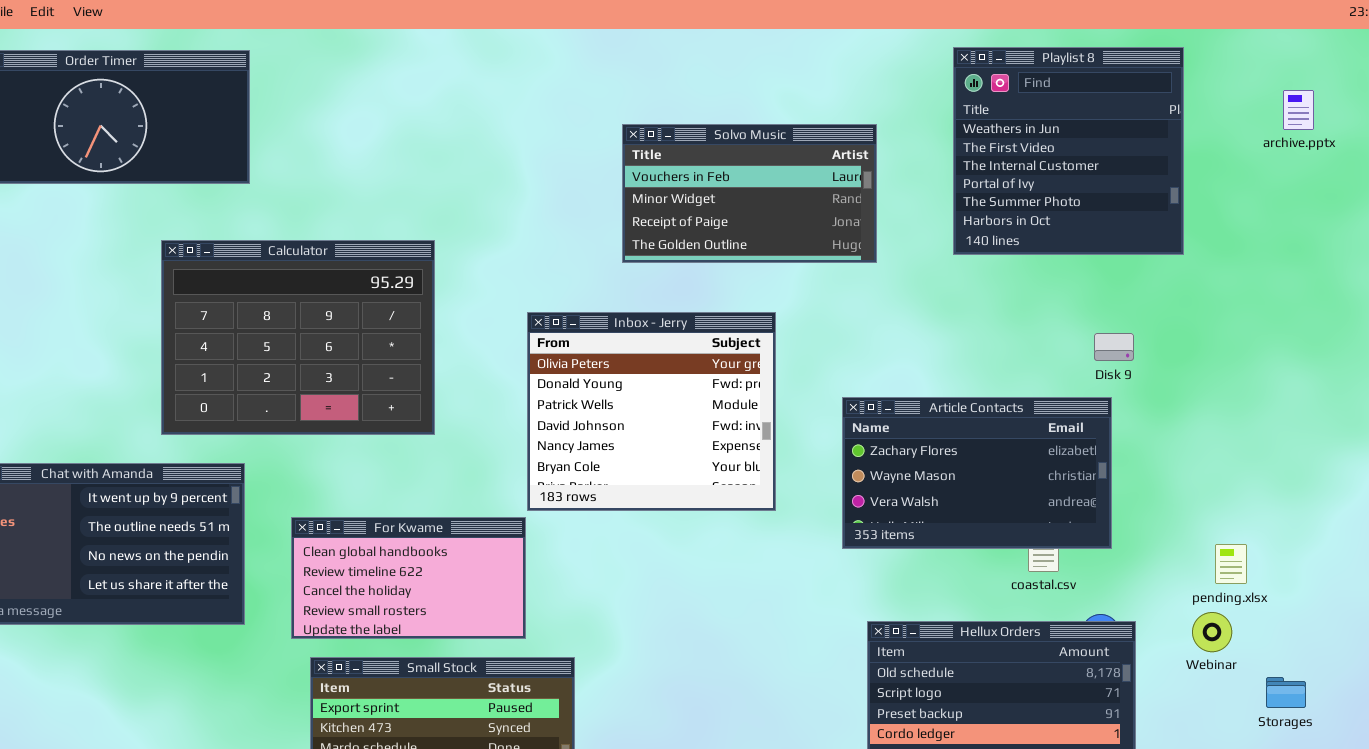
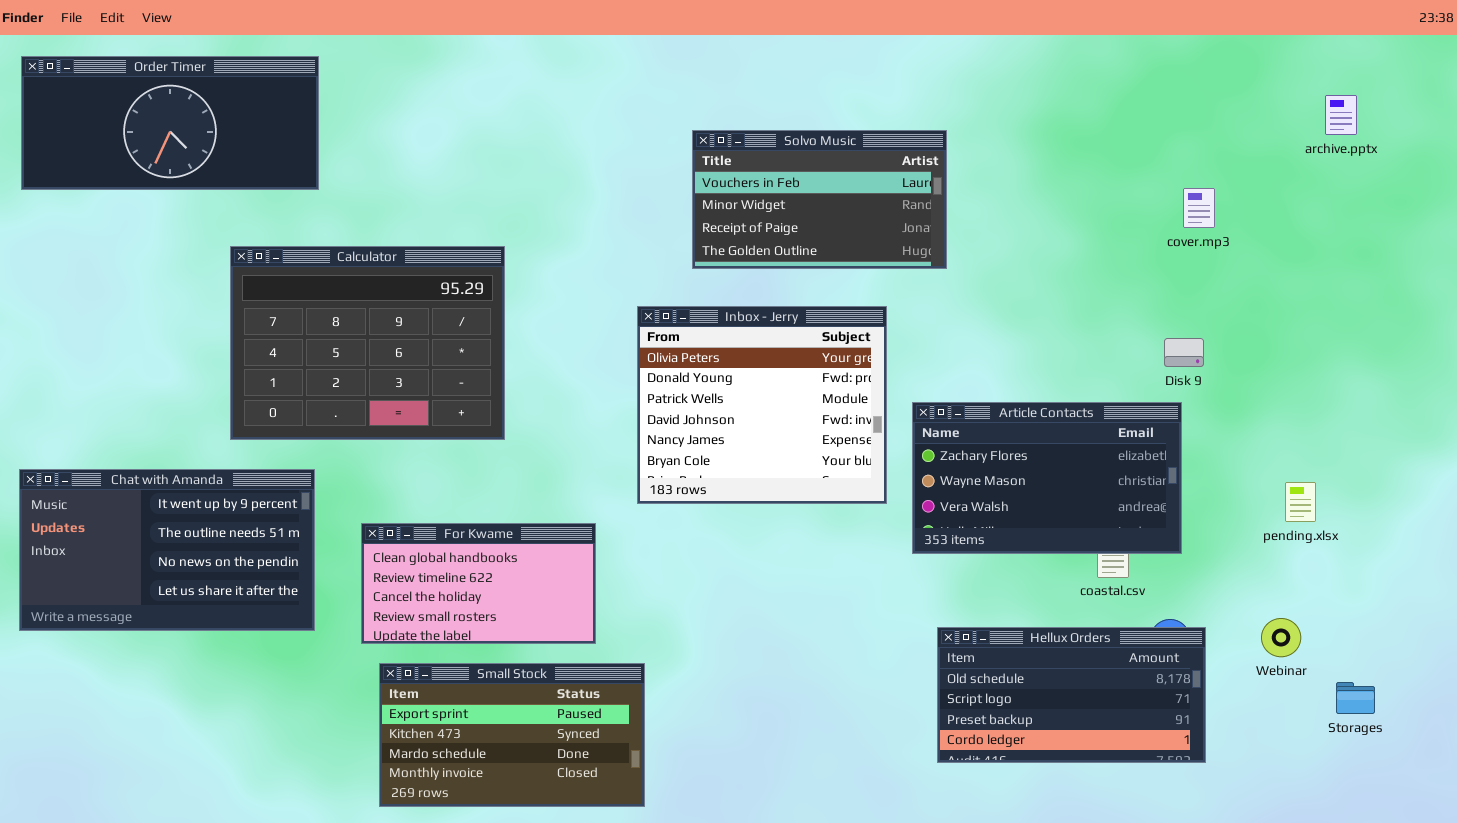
Playlist 8: [953,47,1184,255] -> none, closed
archive.pptx: [1283,90,1314,130] -> [1325,95,1357,135], moved
Inbox - Jerry: [527,312,776,511] -> [637,306,887,504], moved
pending.xlsx: [1215,544,1247,584] -> [1285,482,1316,522], moved

